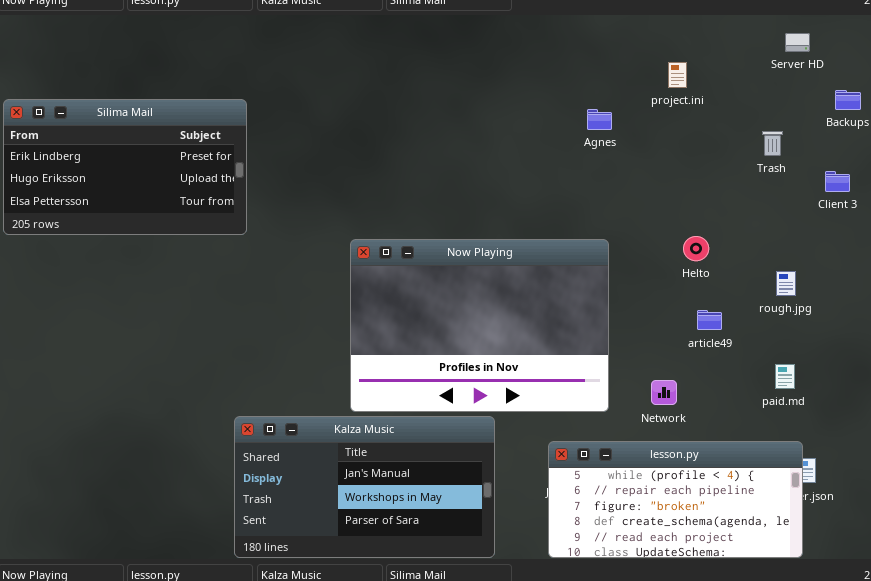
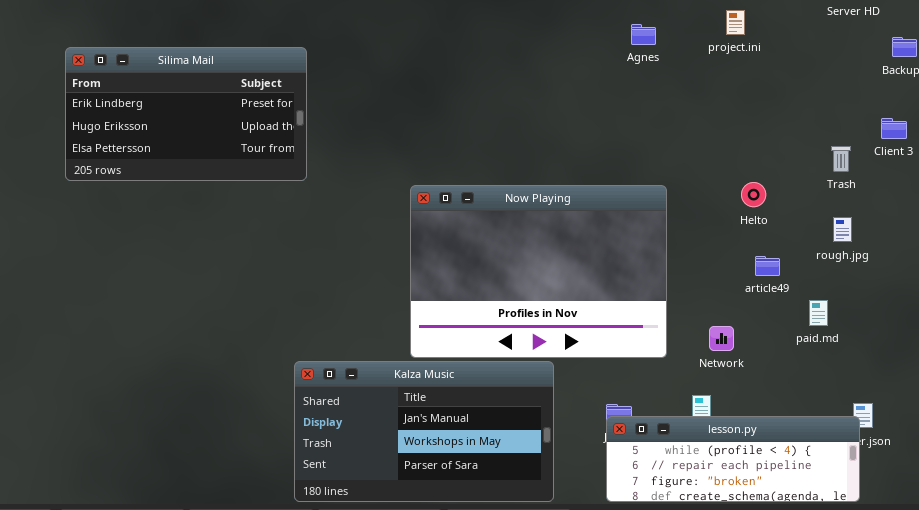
Agnes: [587,109,612,130] -> [631,24,656,45], moved
Trash: [762,131,783,156] -> [831,146,851,172], moved
paid.md: [775,364,795,389] -> [809,300,828,326], moved
lesson.py: [548,441,803,558] -> [606,416,860,502], resized

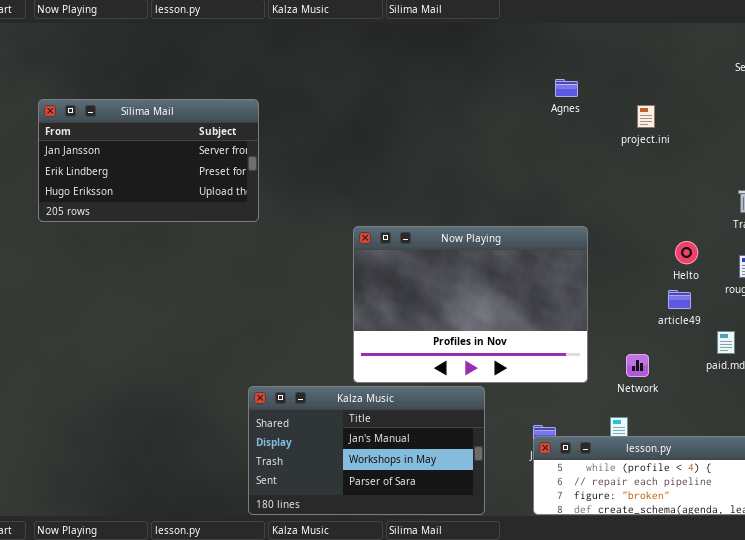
project.ini: [726,10,745,35] -> [637,105,655,128], moved
Silima Mail: [65,47,307,181] -> [38,99,259,222], scrolled up 1 row
Helto: [741,182,766,207] -> [675,241,698,264], moved

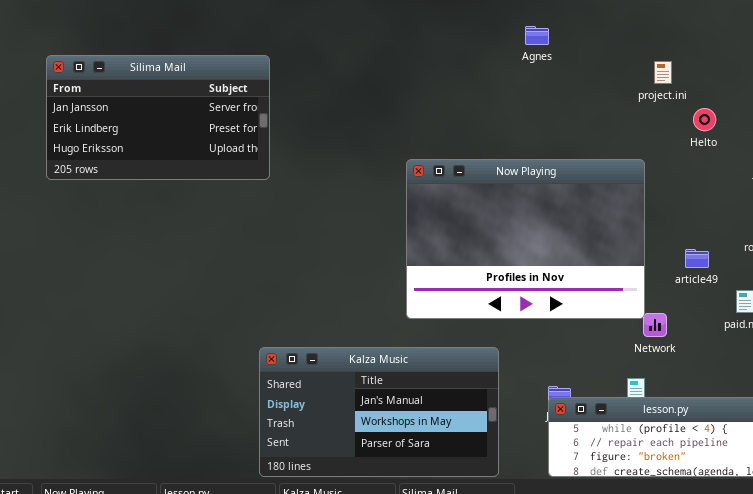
Agnes: [555,79,578,97] -> [525,26,549,45], moved
Now Playing: [353,226,588,383] -> [406,159,645,319], moved
Helto: [675,241,698,264] -> [693,108,716,131], moved

